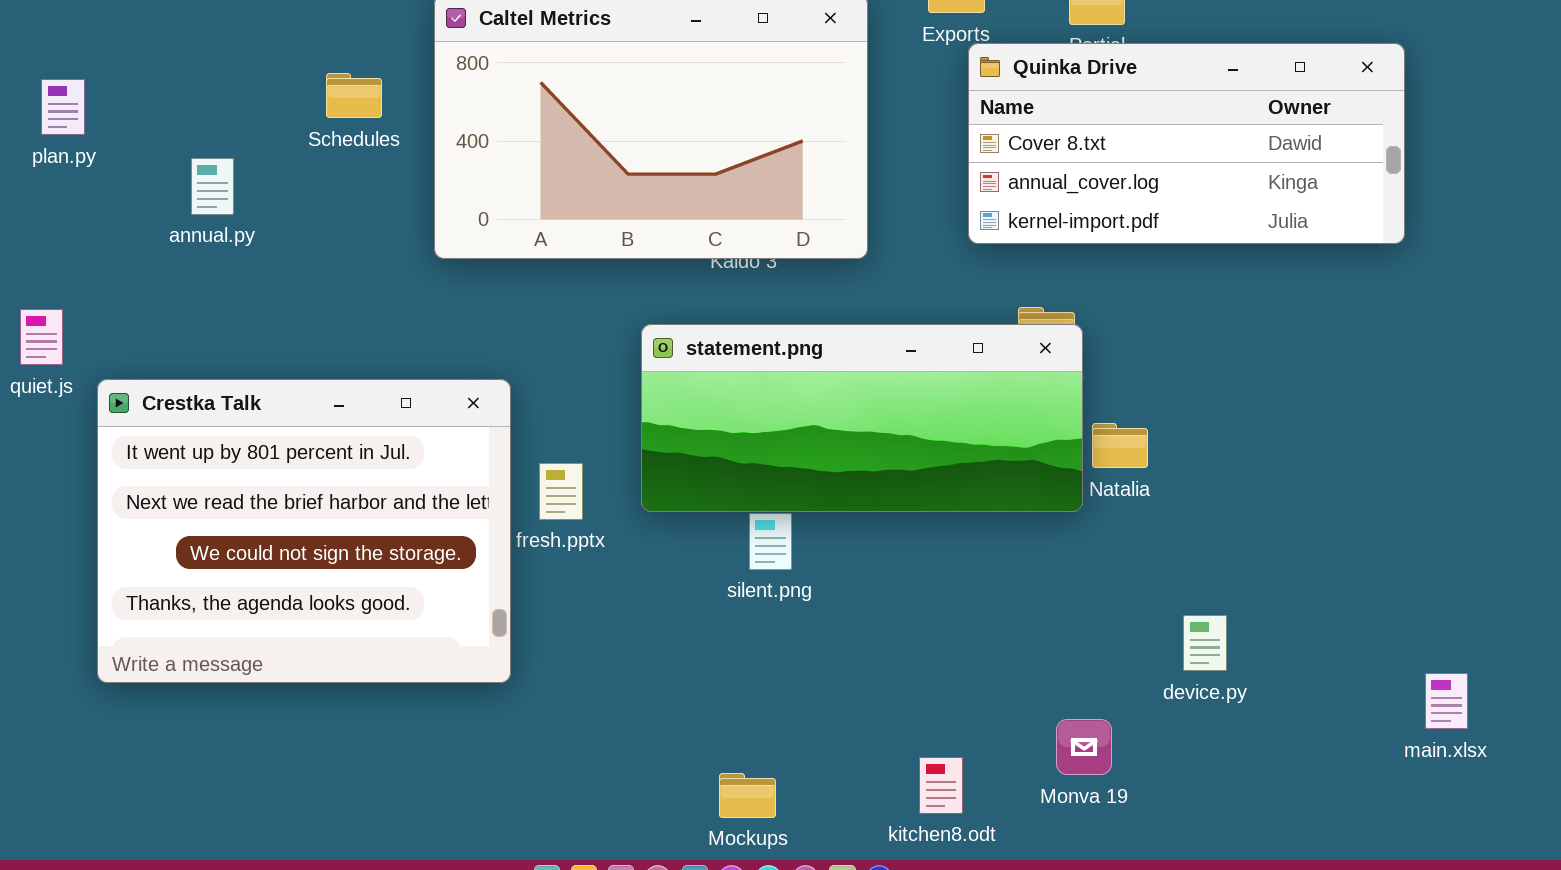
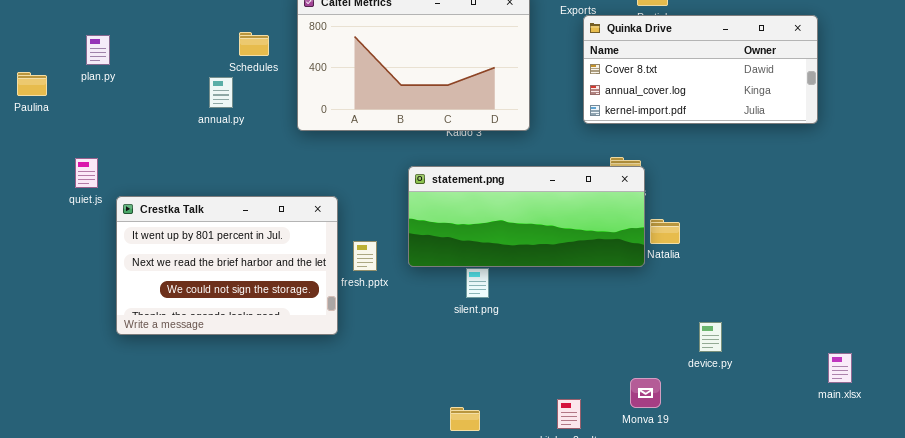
annual.py: [191,158,234,215] -> [209,77,233,108], moved
Crestka Talk: [97,379,511,683] -> [116,196,338,335], resized

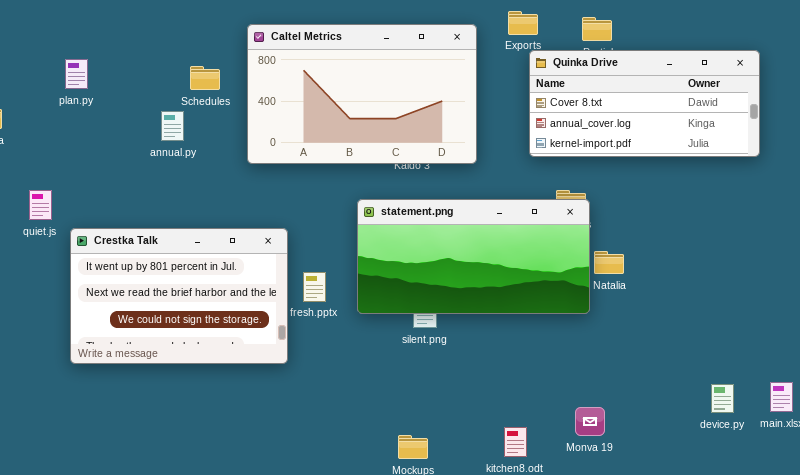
plan.py: [86,35,110,65] -> [65,59,88,89], moved
statement.png: [408,166,645,267] -> [357,199,590,314], resized
device.py: [699,322,722,352] -> [711,384,734,413], moved

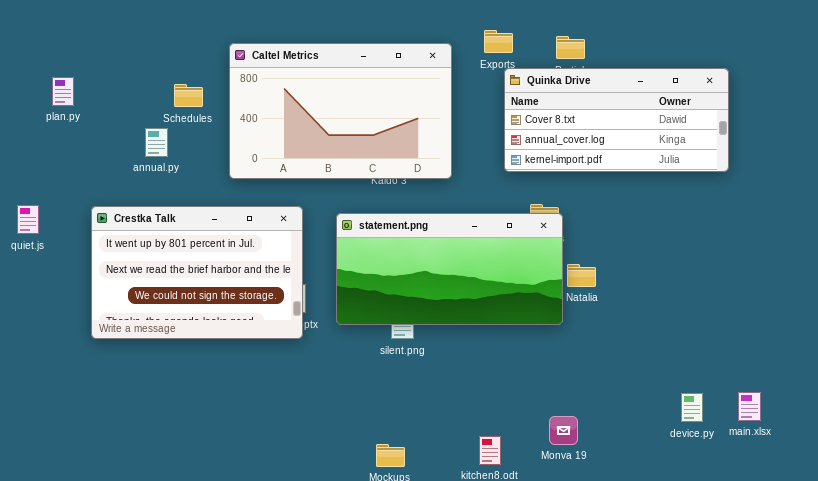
Crestka Talk: [70,228,288,364] -> [91,206,303,339], moved

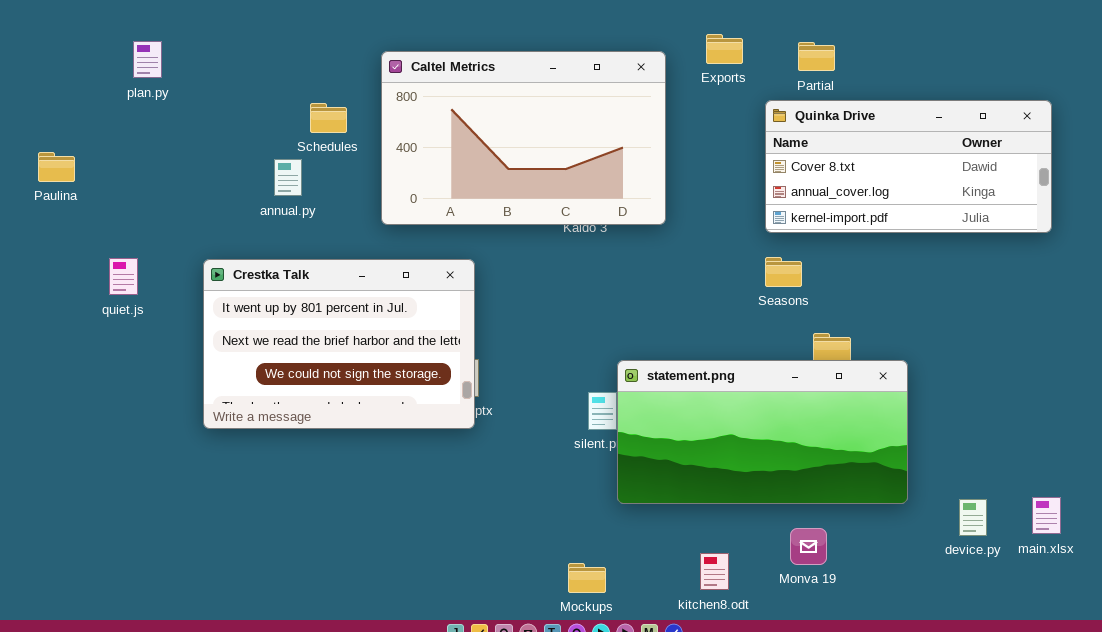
Quinka Drive: [504,68,729,172] -> [765,100,1052,233], moved
plan.py: [52,77,74,106] -> [133,41,162,78], moved
statement.png: [336,213,563,325] -> [617,360,908,504], moved

